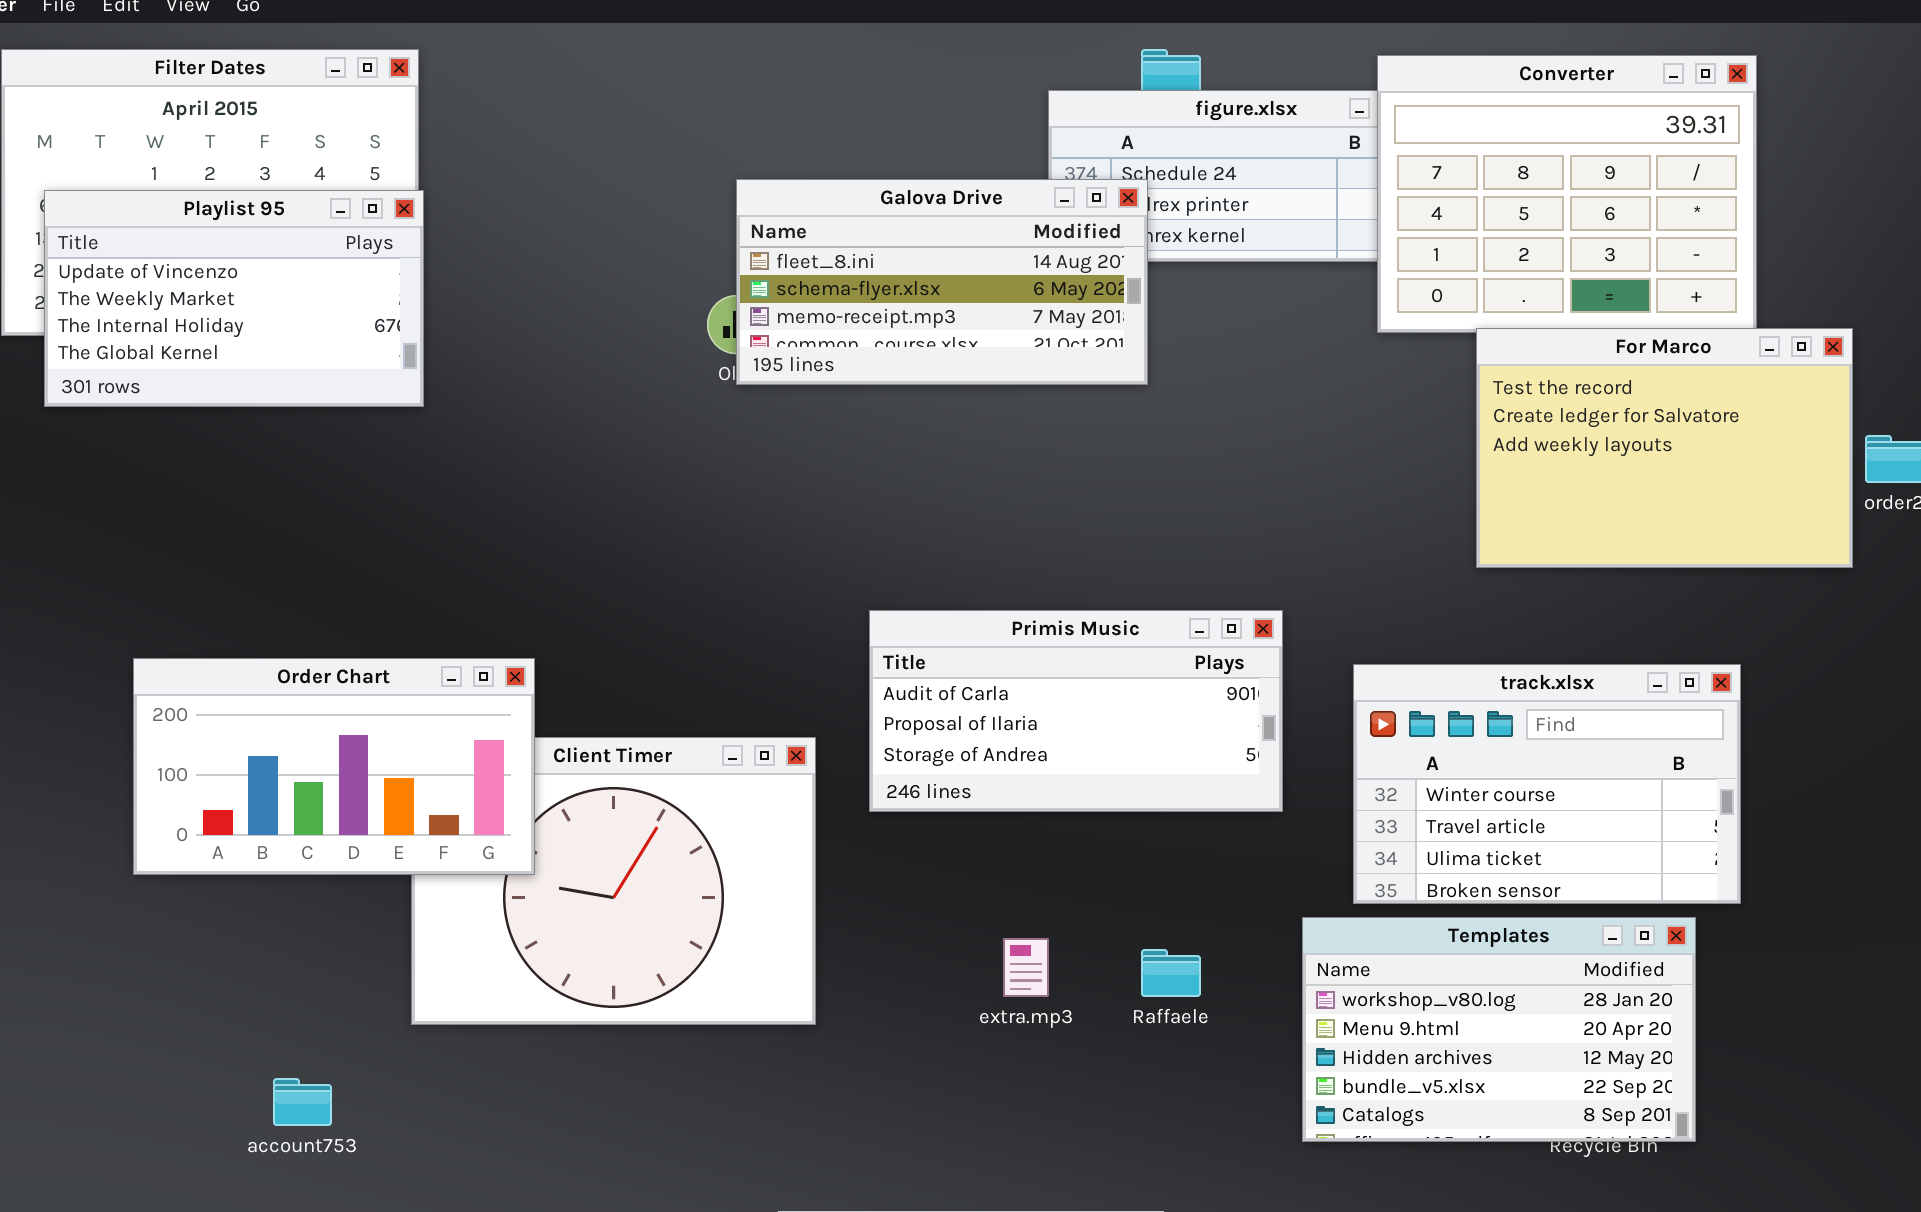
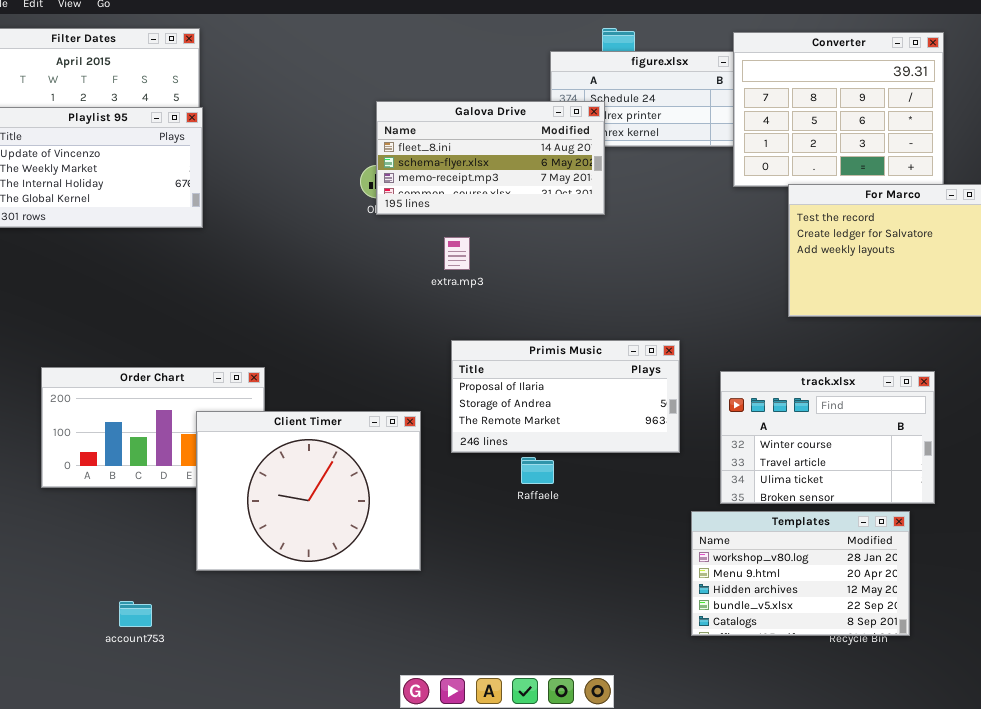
Primis Music: [869,610,1283,812] -> [451,340,680,453], scrolled down 1 row
Client Timer: [411,737,816,1025] -> [196,411,421,571], raised
extra.mp3: [1003,938,1049,997] -> [444,237,470,270], moved
Raffaele: [1141,949,1201,997] -> [521,457,554,484], moved

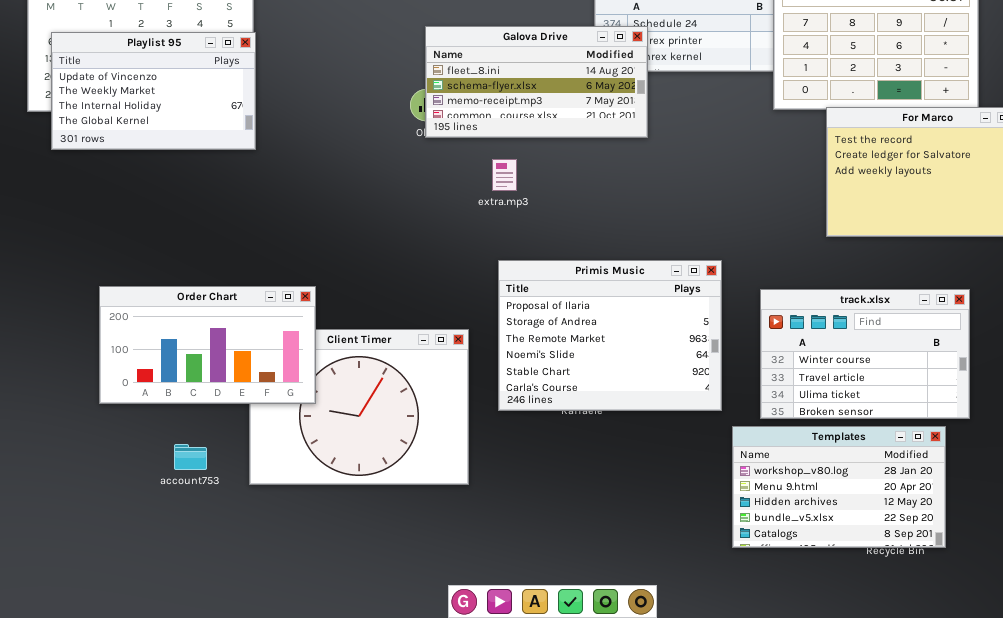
Primis Music: [451,340,680,453] -> [498,260,722,411], resized
Order Chart: [41,367,265,488] -> [99,286,316,404], raised
account753: [119,601,152,627] -> [174,444,207,470], moved

